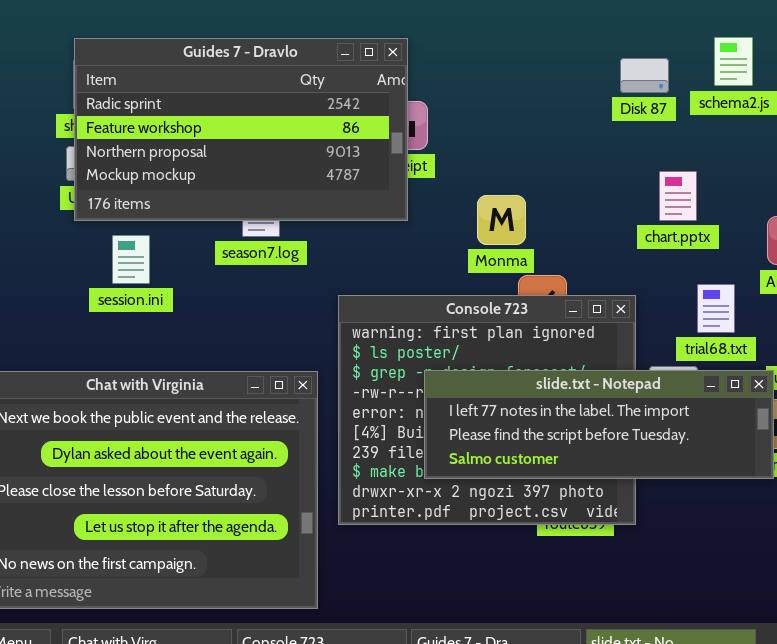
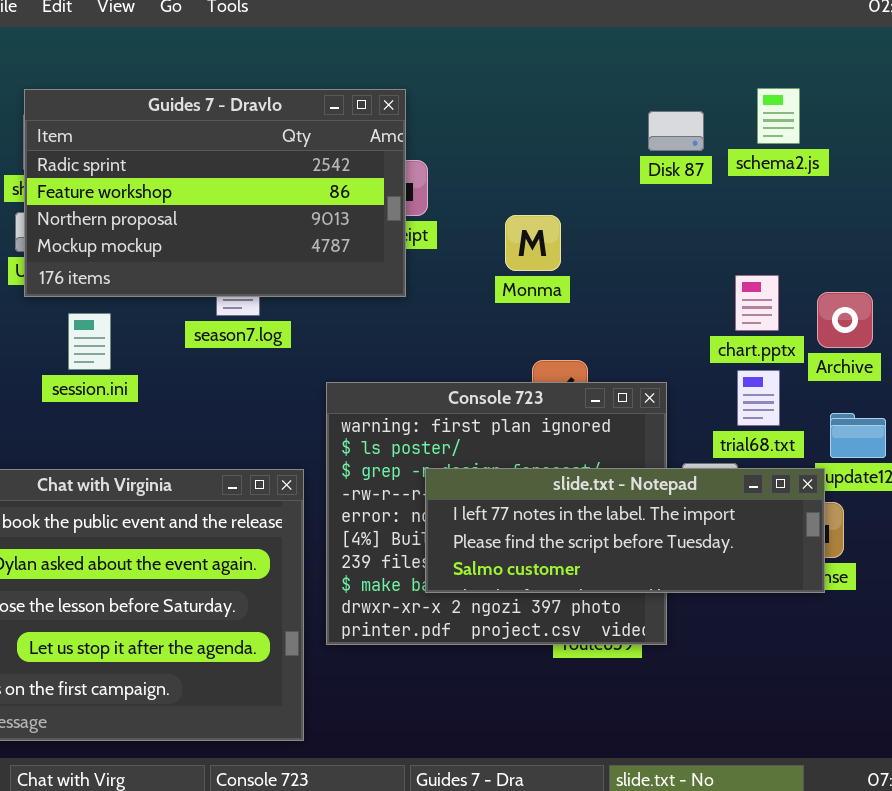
chart.pptx: [659,171,697,221] -> [735,275,779,331], moved
Monma: [477,195,526,245] -> [505,215,561,271], moved

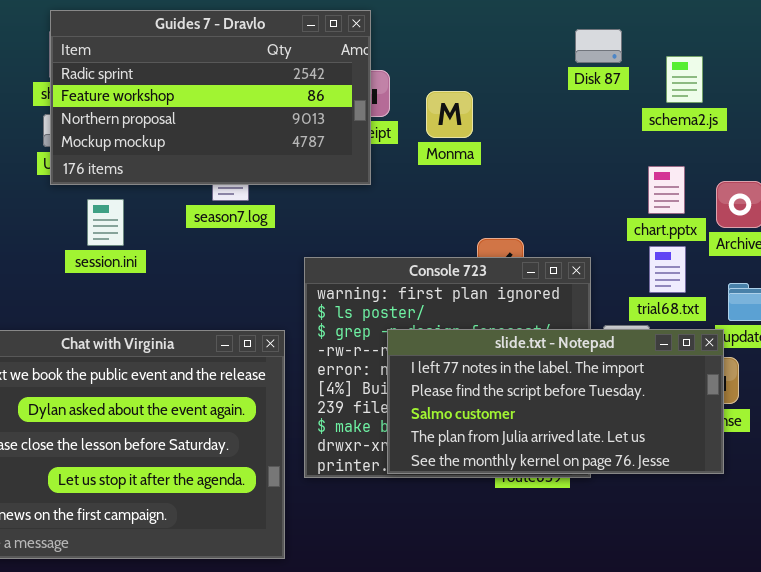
schema2.js: [757,88,800,144] -> [666,56,703,103], moved
Monma: [505,215,561,271] -> [426,91,473,138], moved
slide.txt - Notepad: [425,468,825,593] -> [387,329,724,474], resized

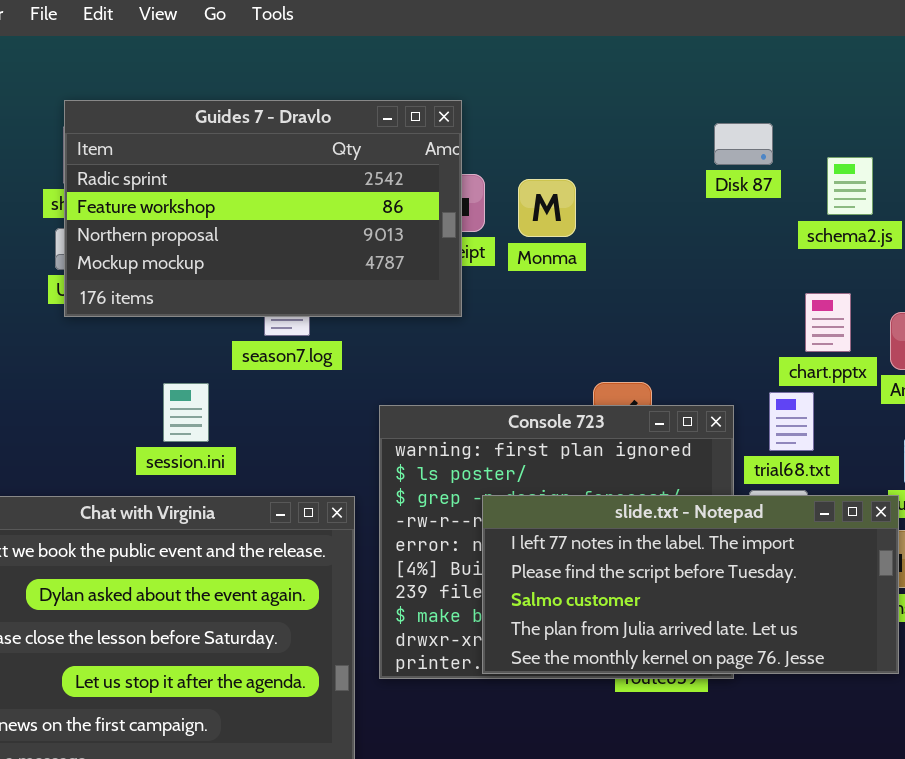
Monma: [426,91,473,138] -> [518,179,576,237], moved
session.ini: [87,199,124,246] -> [163,383,209,442], moved
trial68.txt: [649,246,686,293] -> [769,392,814,451], moved

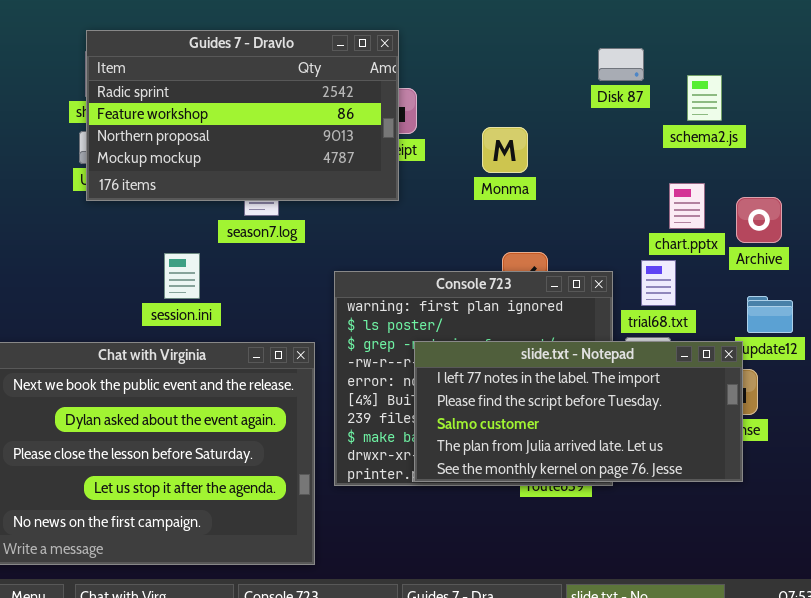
Monma: [518,179,576,237] -> [482,127,528,173], moved

